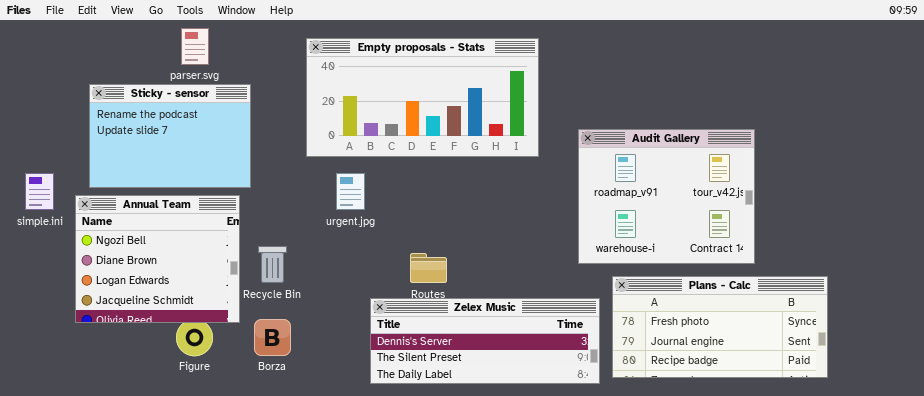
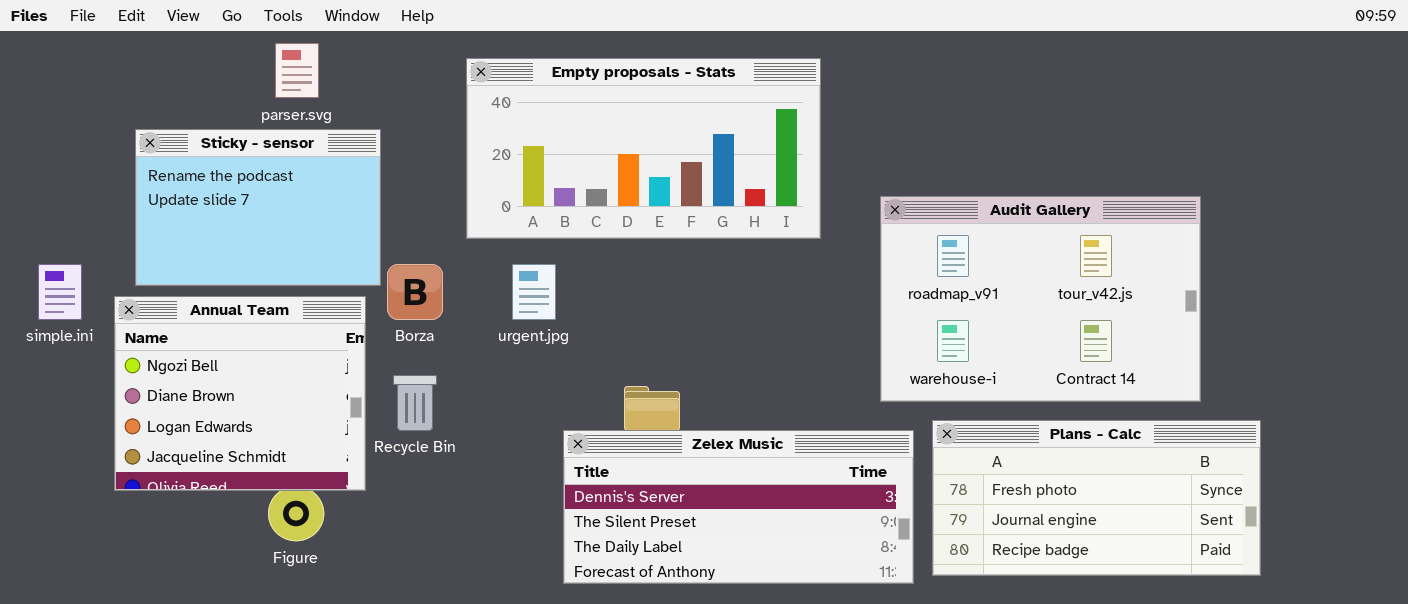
Audit Gallery: [578,129,755,264] -> [880,196,1201,402], resized
Zelex Music: [370,298,600,384] -> [563,430,914,584], resized
Borza: [254,319,291,356] -> [387,264,443,320], moved

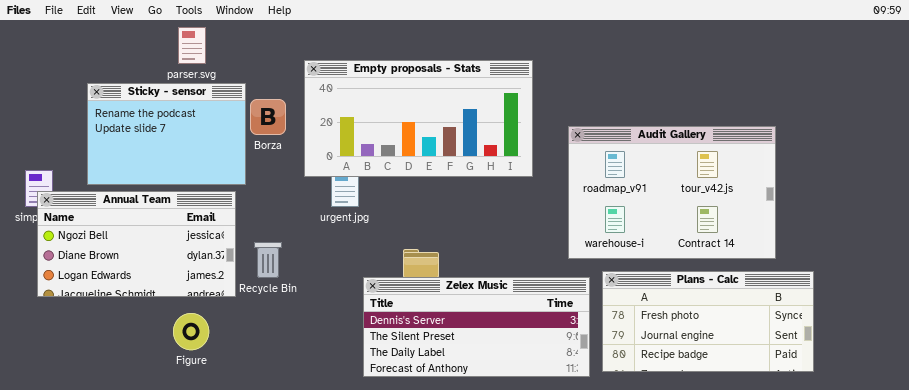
Empty proposals - Stats: [466,58,821,239] -> [304,60,533,177], moved
Borza: [387,264,443,320] -> [250,99,286,135], moved
Annual Team: [114,296,366,491] -> [37,191,236,297], resized

